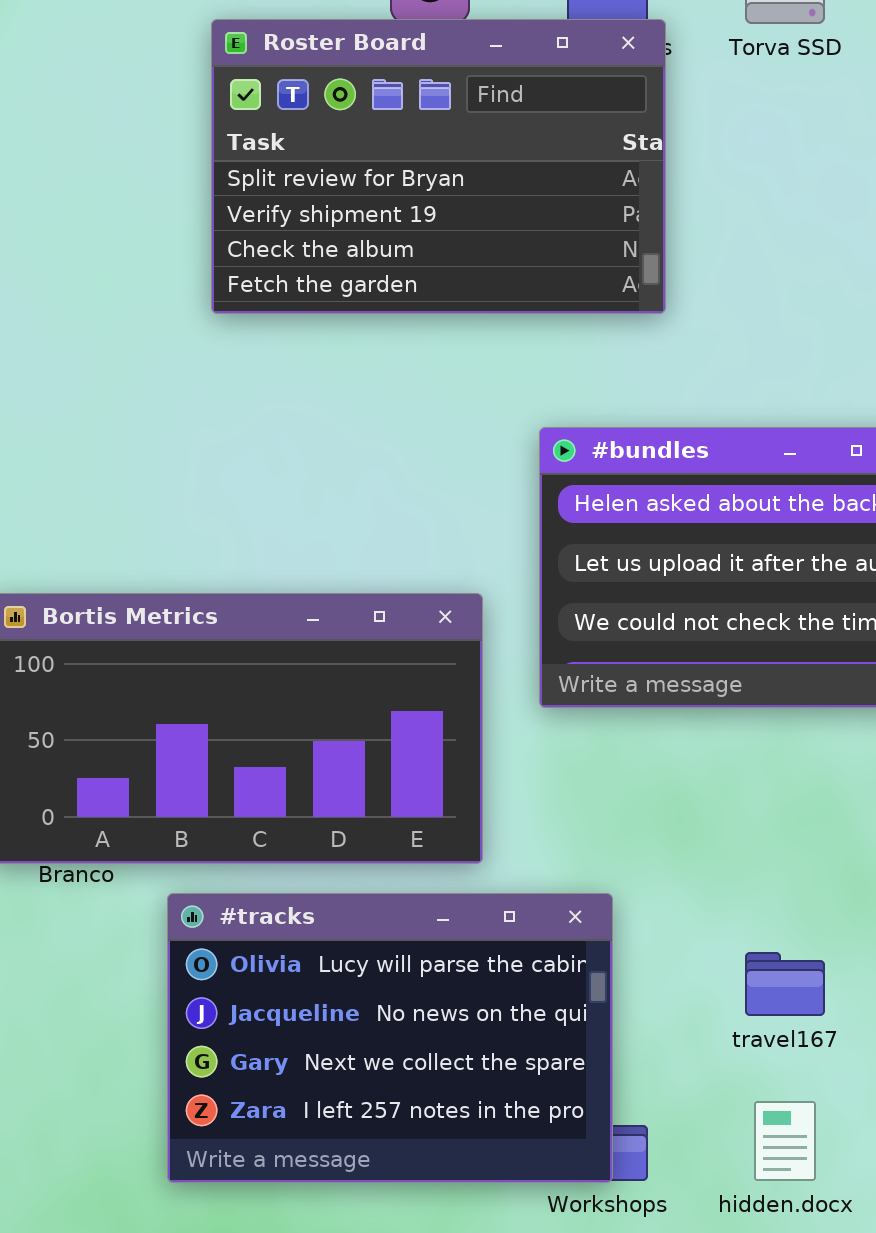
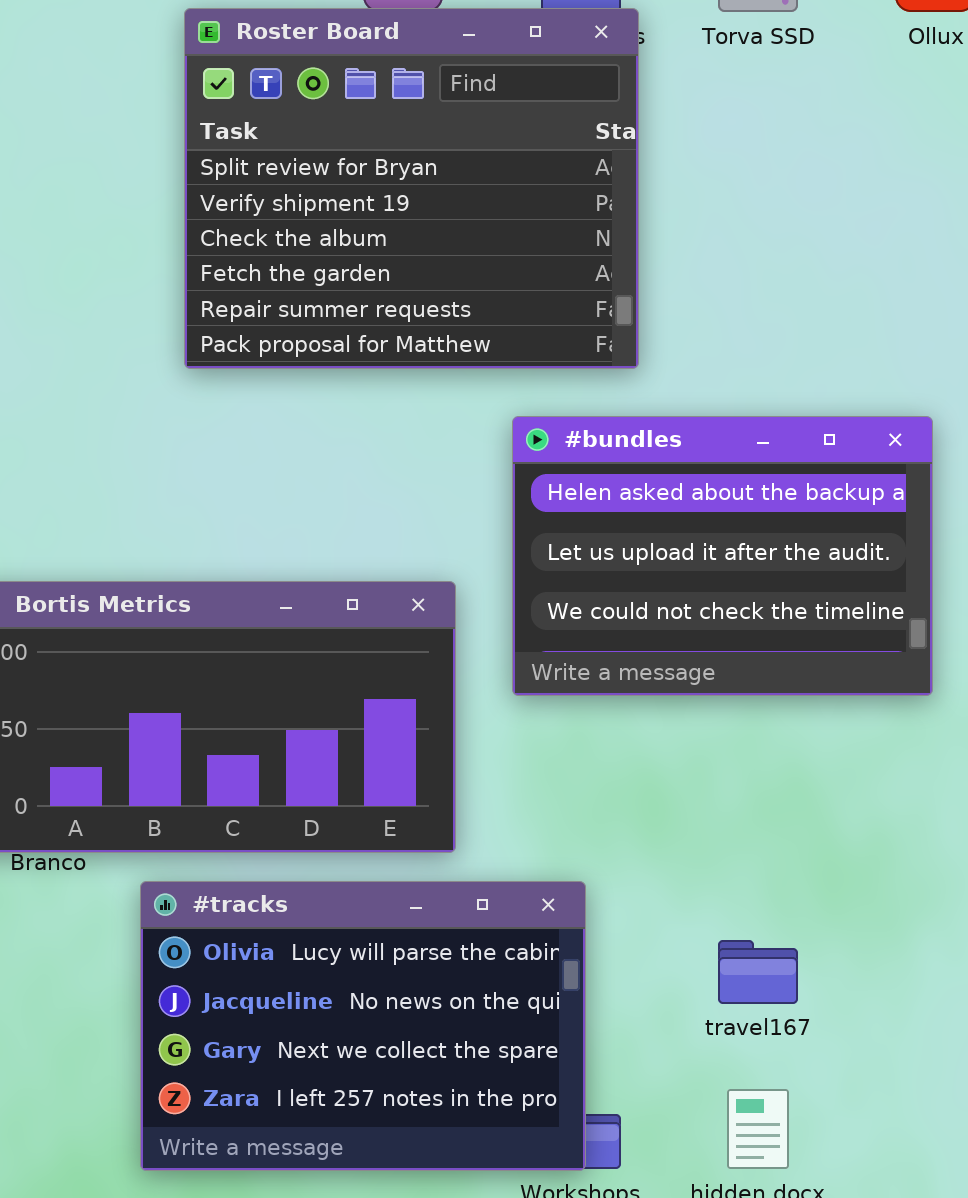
Roster Board: [211,19,666,314] -> [184,8,639,369], resized

